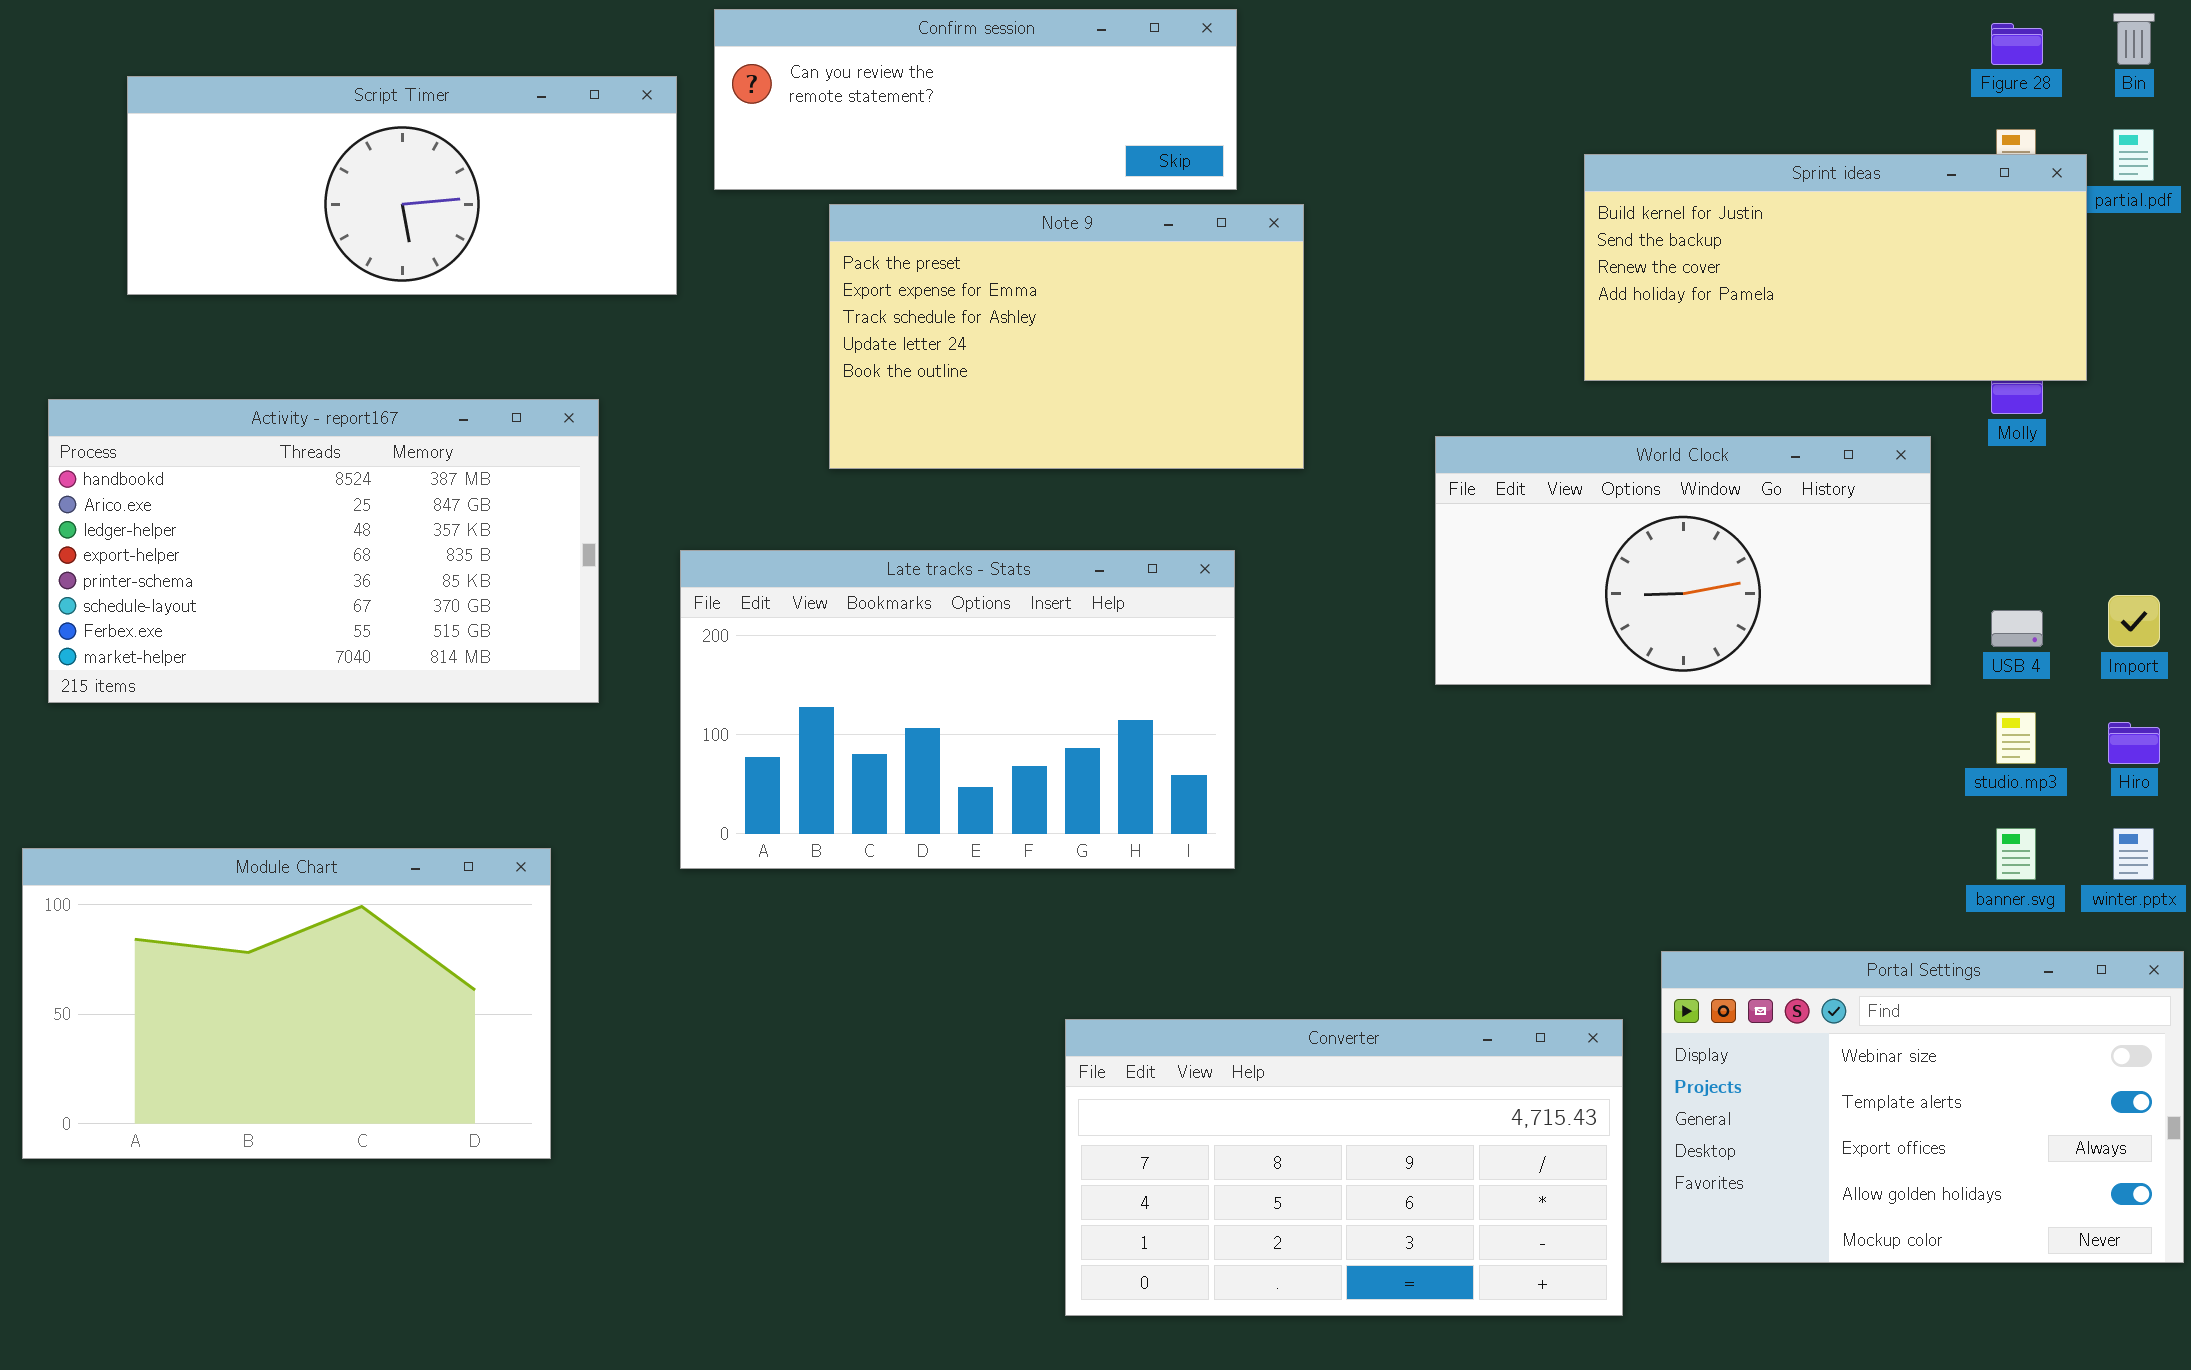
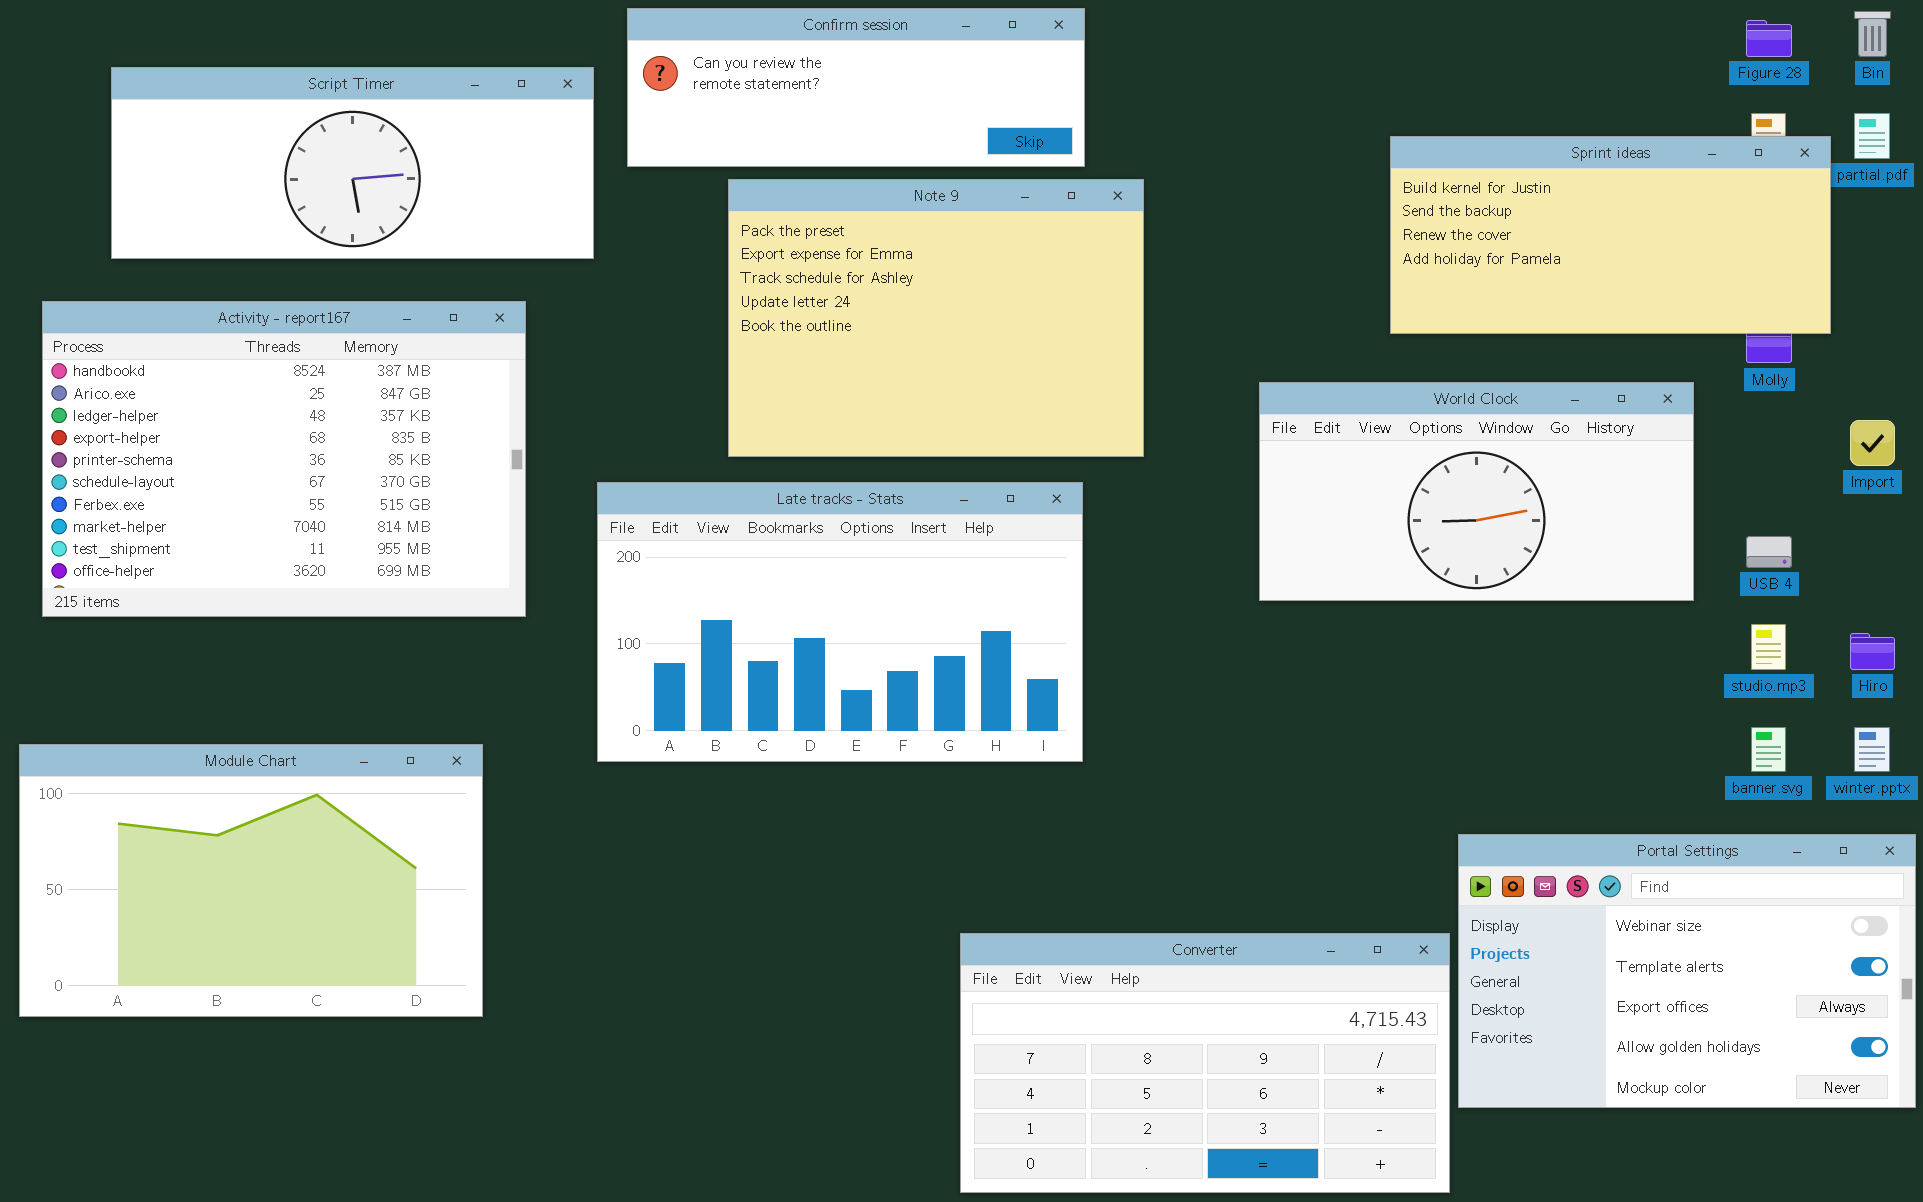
Note 9: [829,204,1304,469] -> [728,179,1144,457], resized
Activity - report167: [48,399,599,703] -> [42,301,526,617], resized
Import: [2108,595,2160,647] -> [1850,420,1895,466], moved
Converter: [1065,1019,1623,1316] -> [960,933,1450,1193], moved

